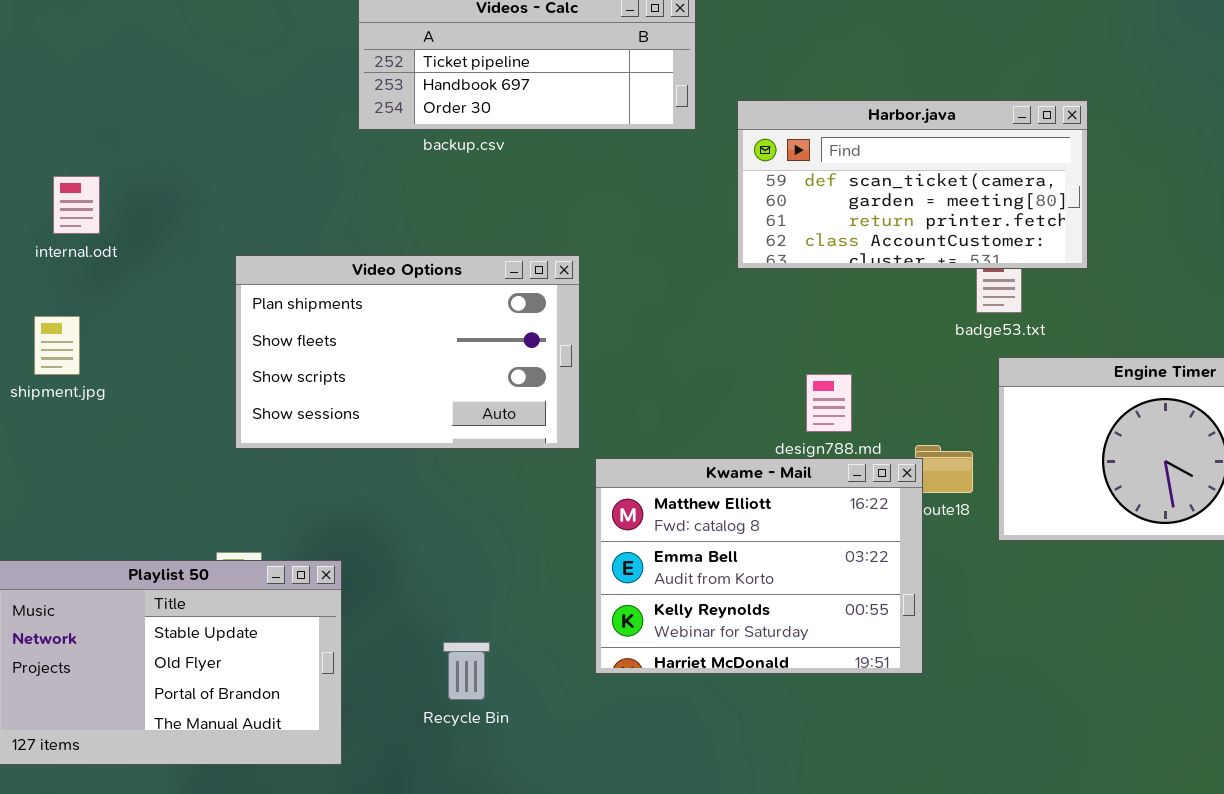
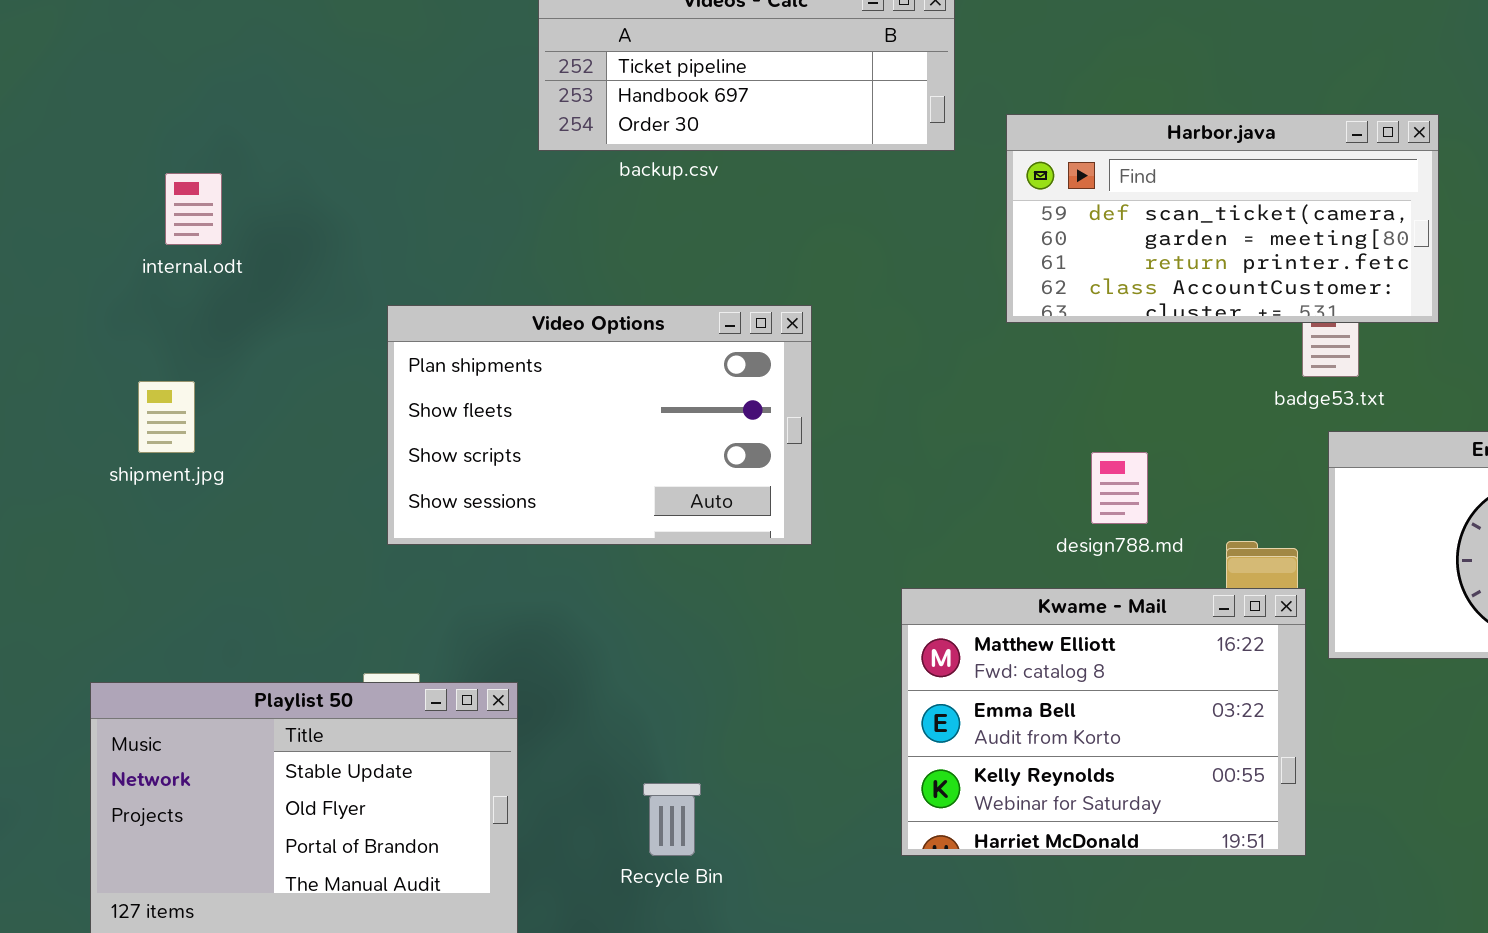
internal.odt: [53,176,100,234] -> [165,173,222,245], moved
Kwame - Mail: [595,458,923,674] -> [901,588,1306,856], moved

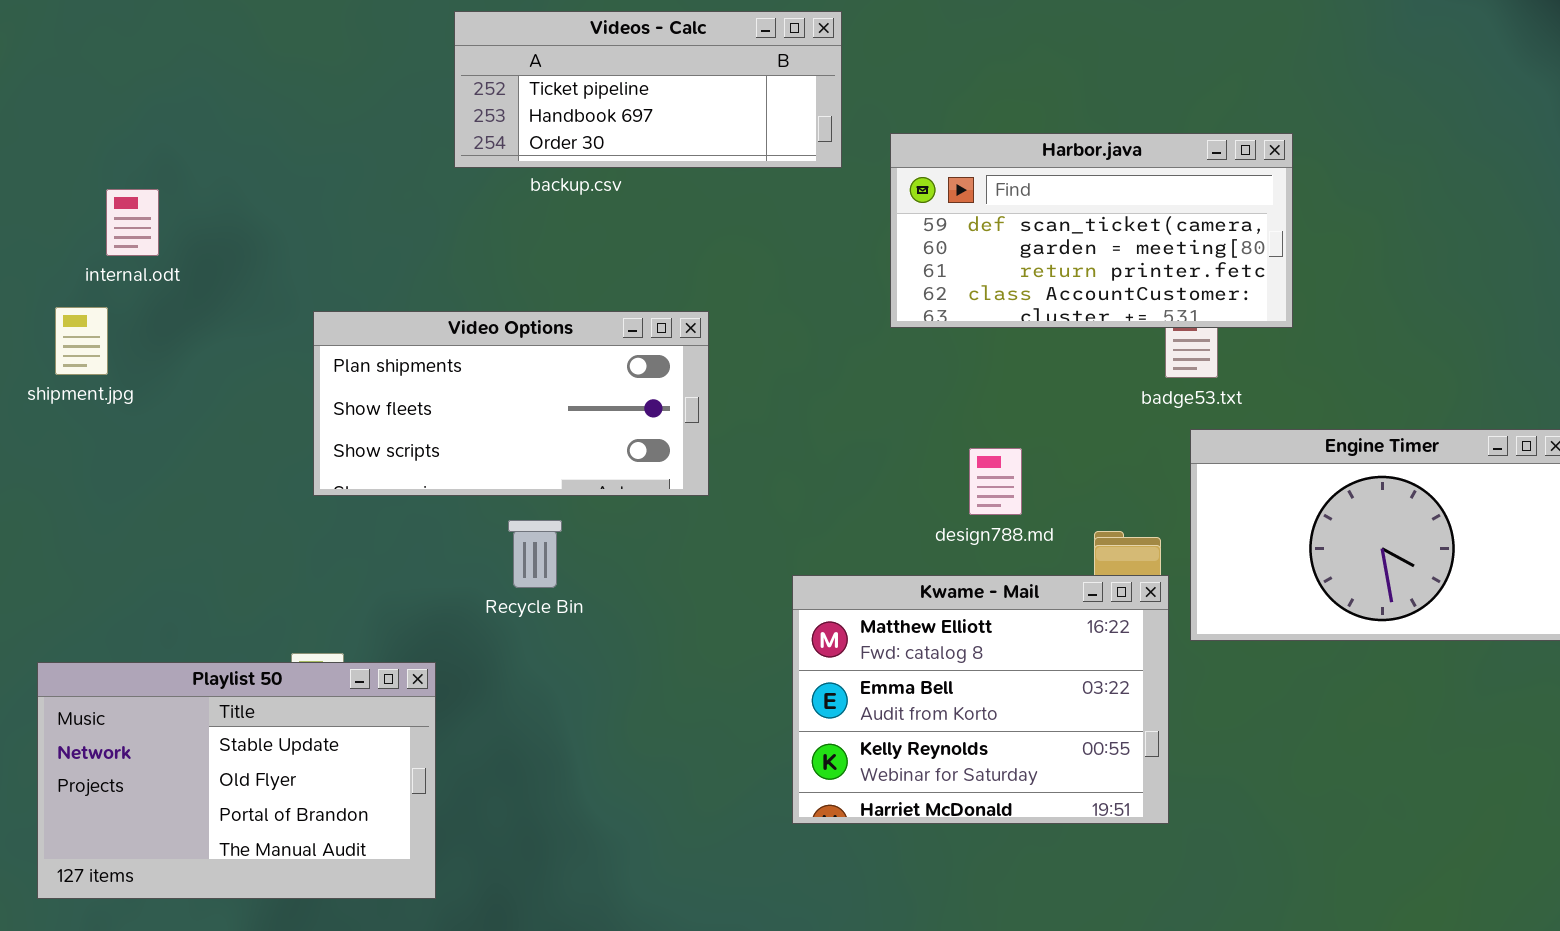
Video Options: [387,305,812,545] -> [313,311,709,496], resized
shipment.jpg: [138,381,195,453] -> [55,307,108,375], moved
Recycle Bin: [643,783,701,856] -> [508,520,562,588], moved

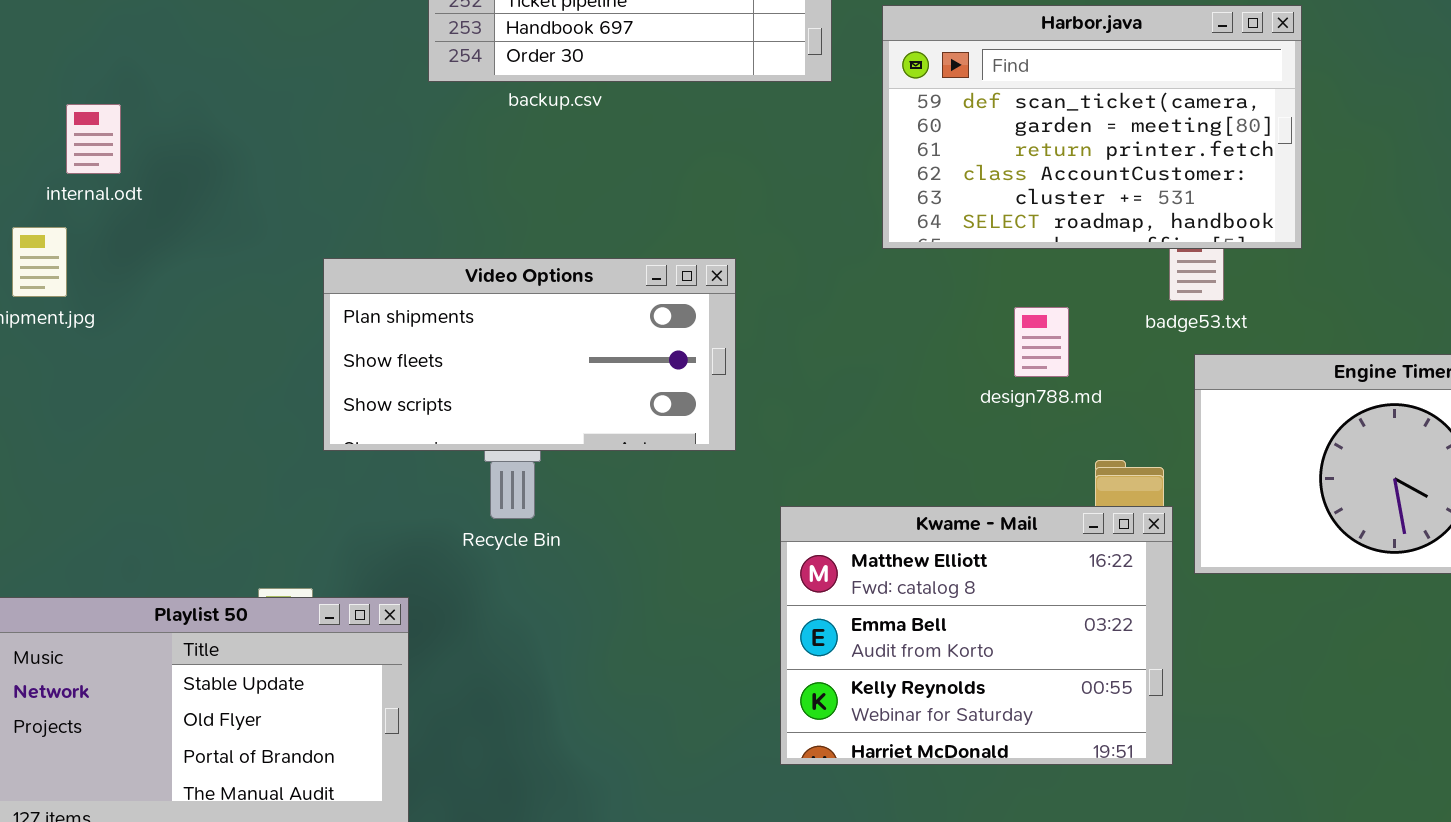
Harbor.java: [890,133,1293,328] -> [882,5,1302,249], resized
Video Options: [313,311,709,496] -> [323,258,736,451], moved
design788.md: [969,448,1022,515] -> [1014,307,1069,377], moved

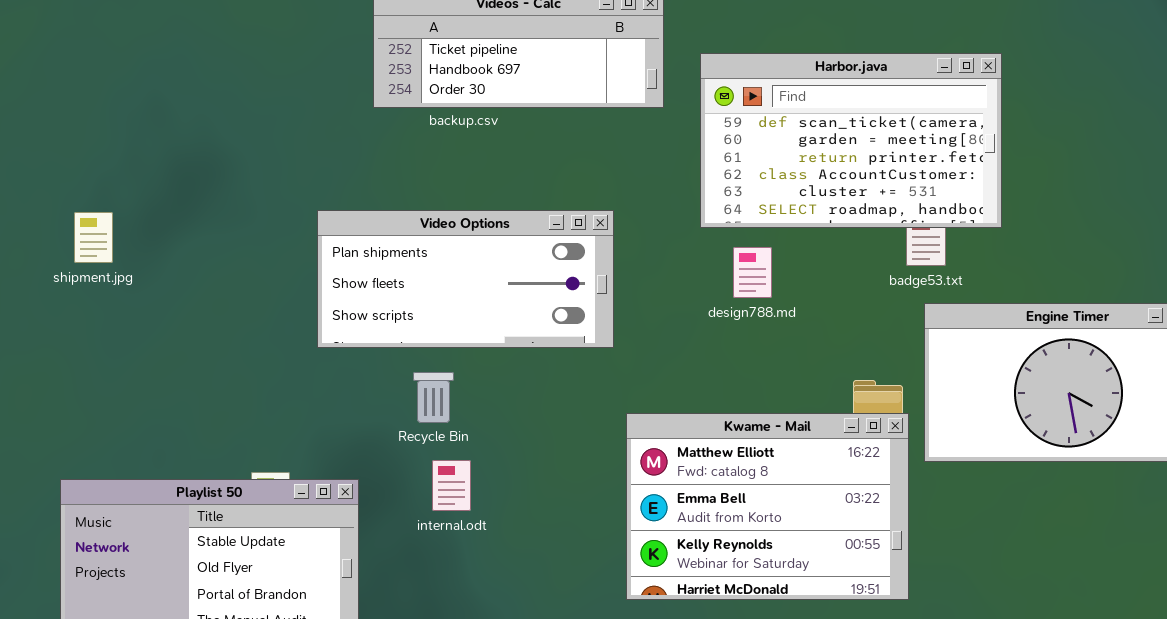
internal.odt: [66,104,121,174] -> [432,460,471,511], moved
Video Options: [323,258,736,451] -> [317,210,614,348], moved
design788.md: [1014,307,1069,377] -> [733,247,772,298], moved

